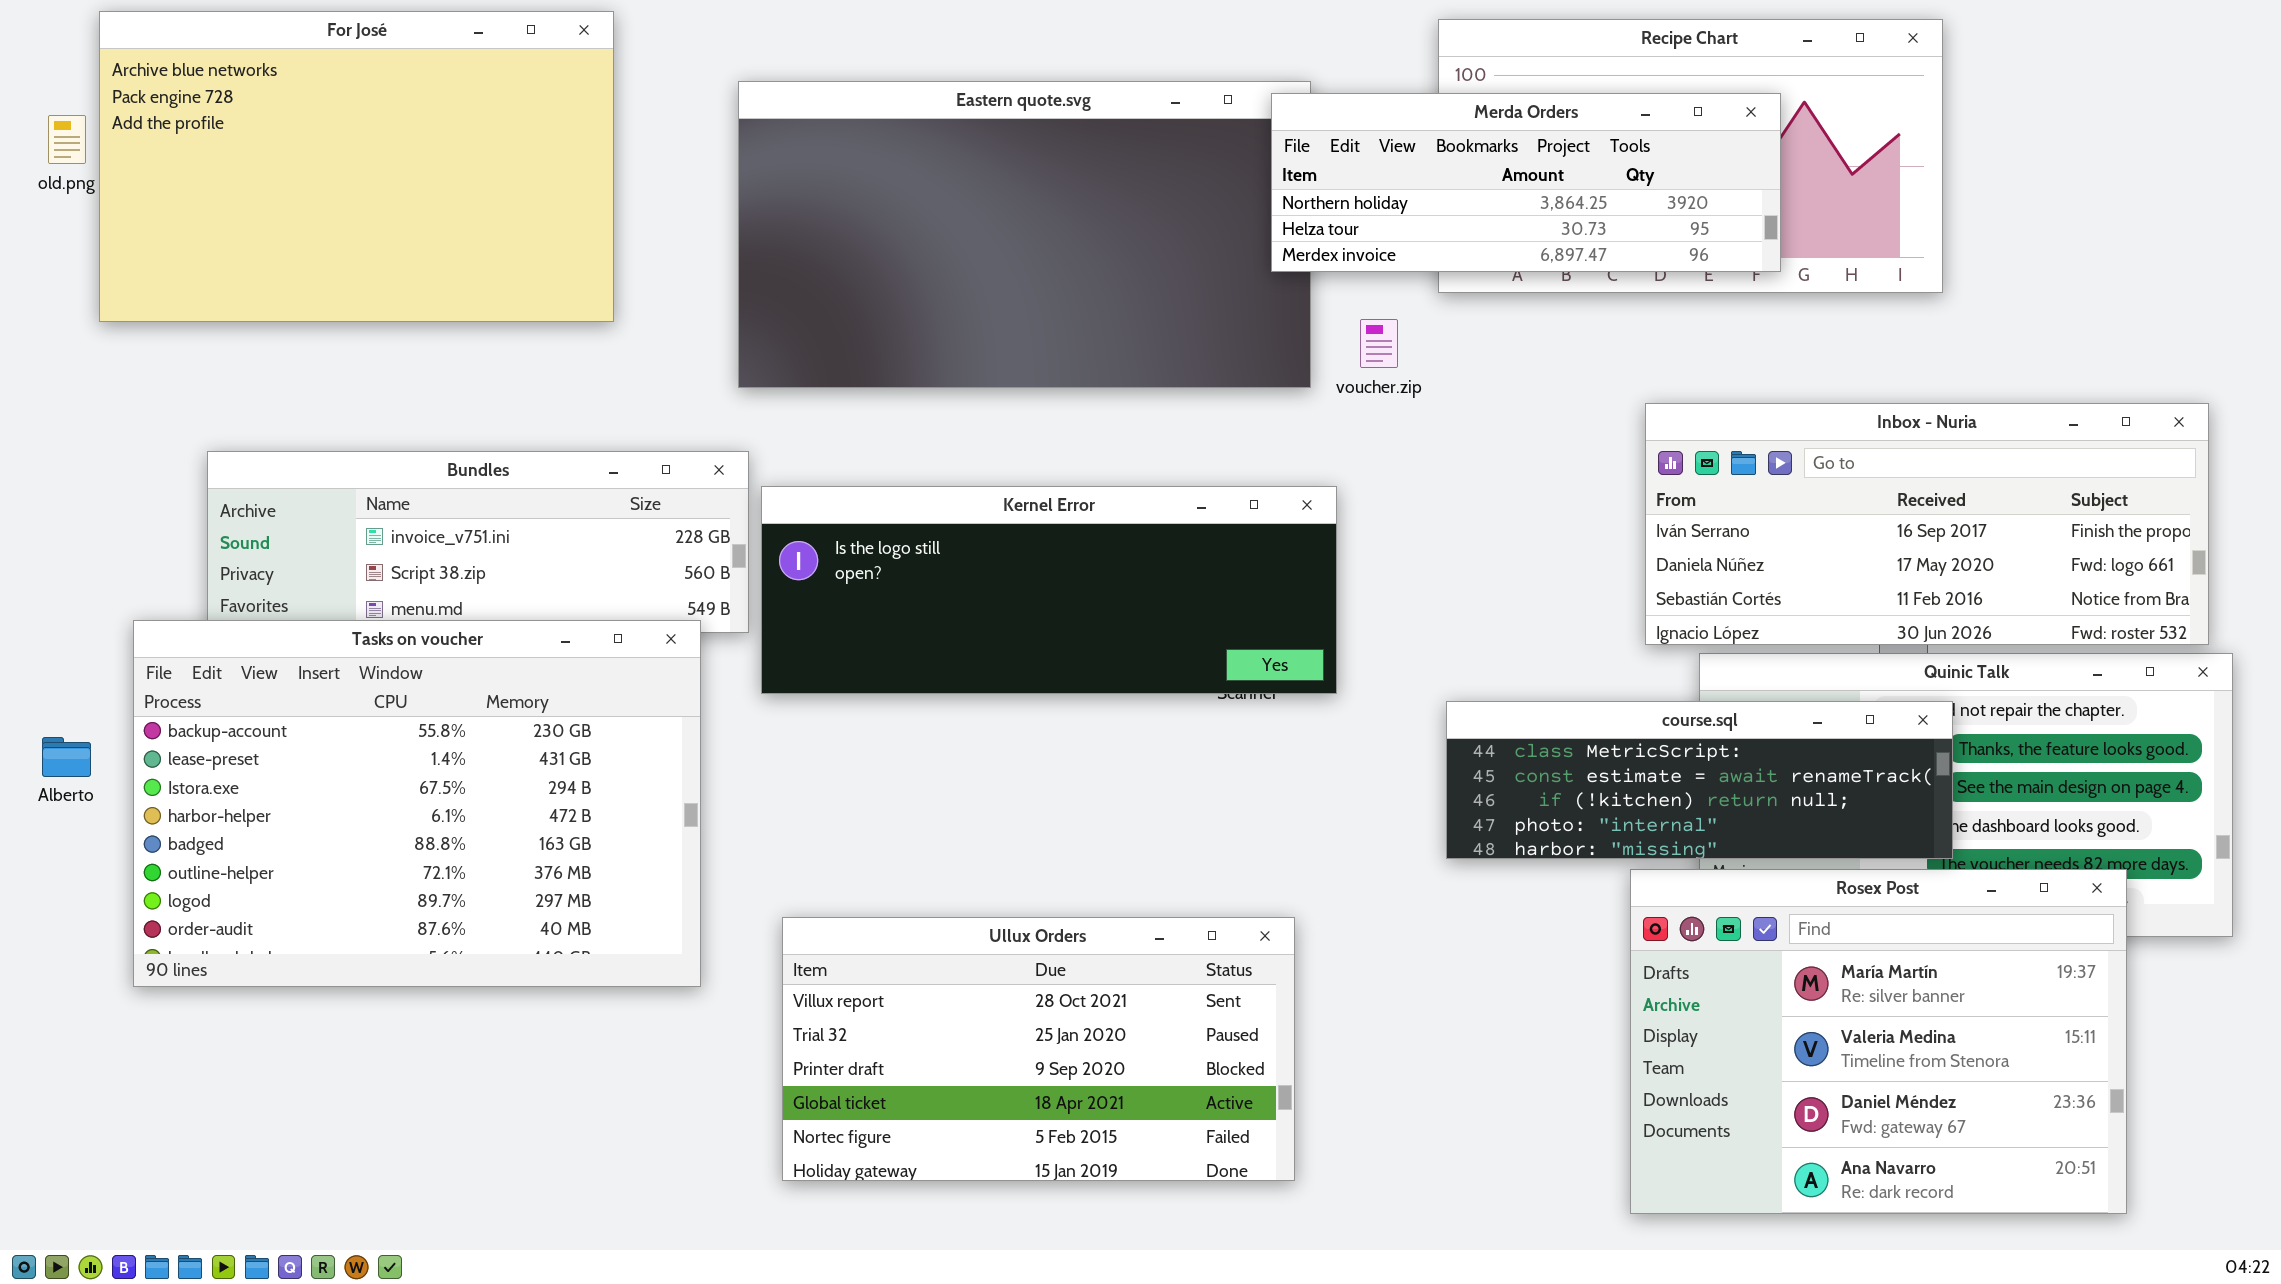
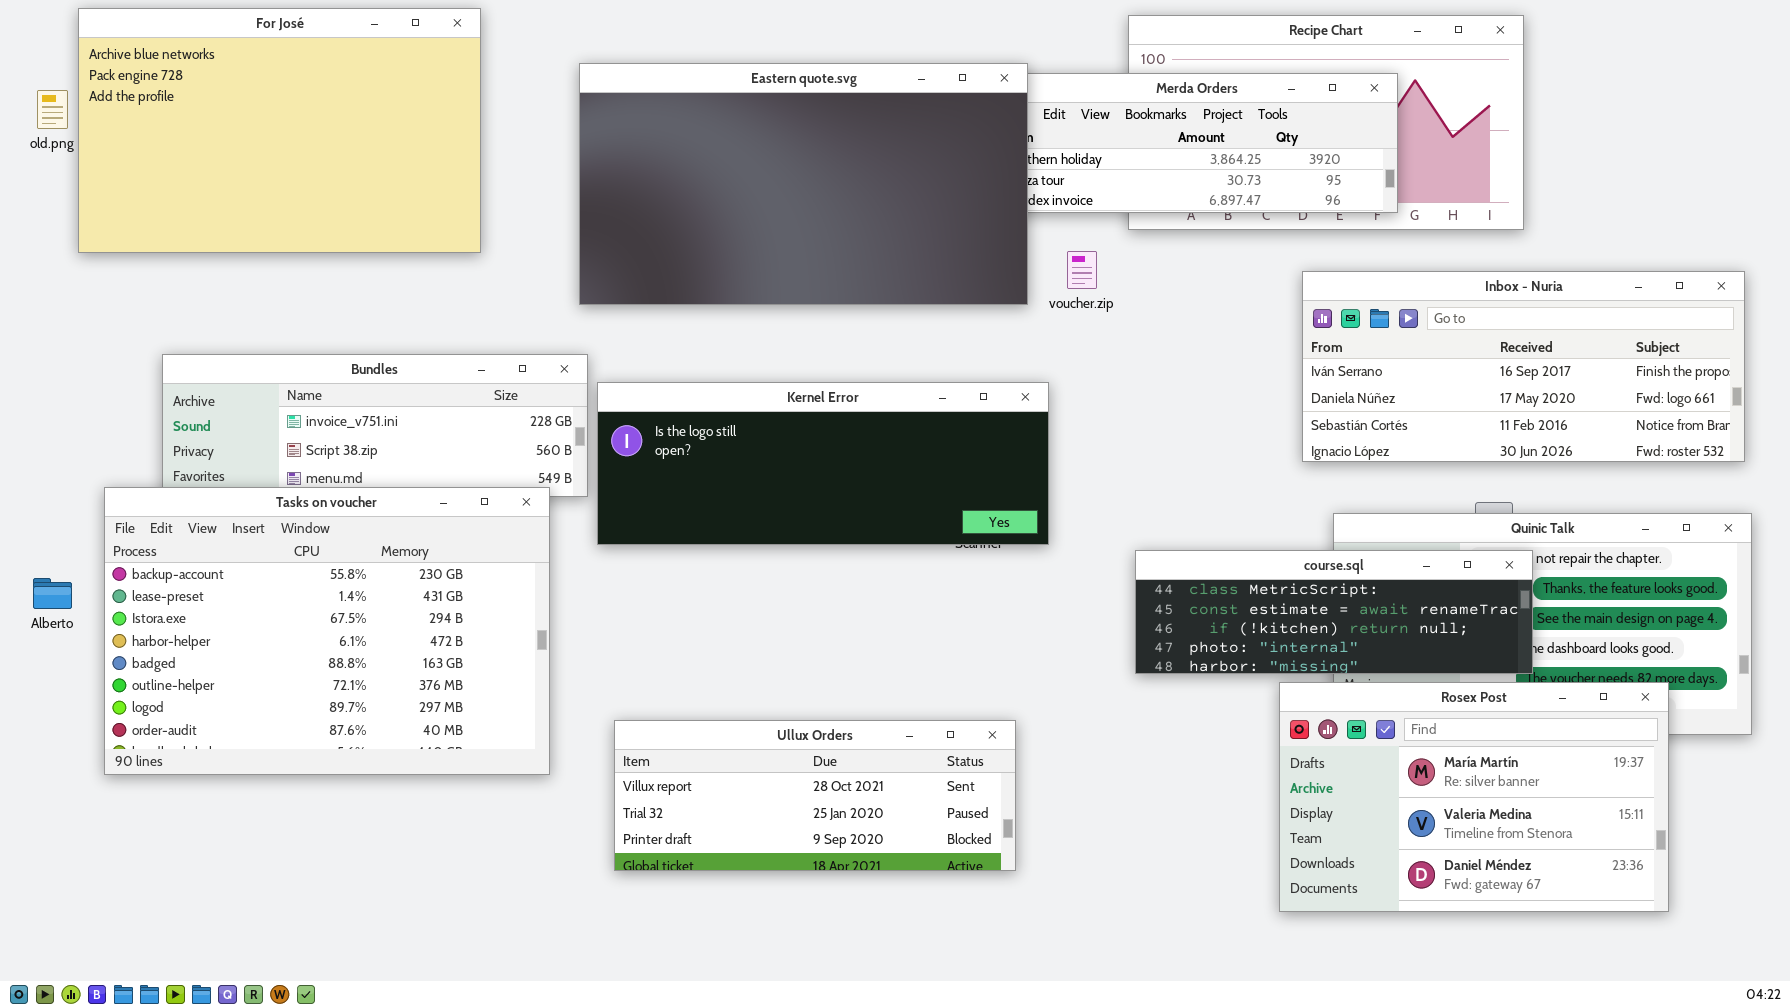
Eastern quote.svg: [738,81,1311,388] -> [579,63,1028,305], raised
Inbox - Nuria: [1645,403,2209,645] -> [1302,271,1745,462], moved
Rosex Post: [1630,869,2127,1214] -> [1279,682,1669,912], resized
Ullux Orders: [782,917,1295,1181] -> [614,720,1016,871], resized

